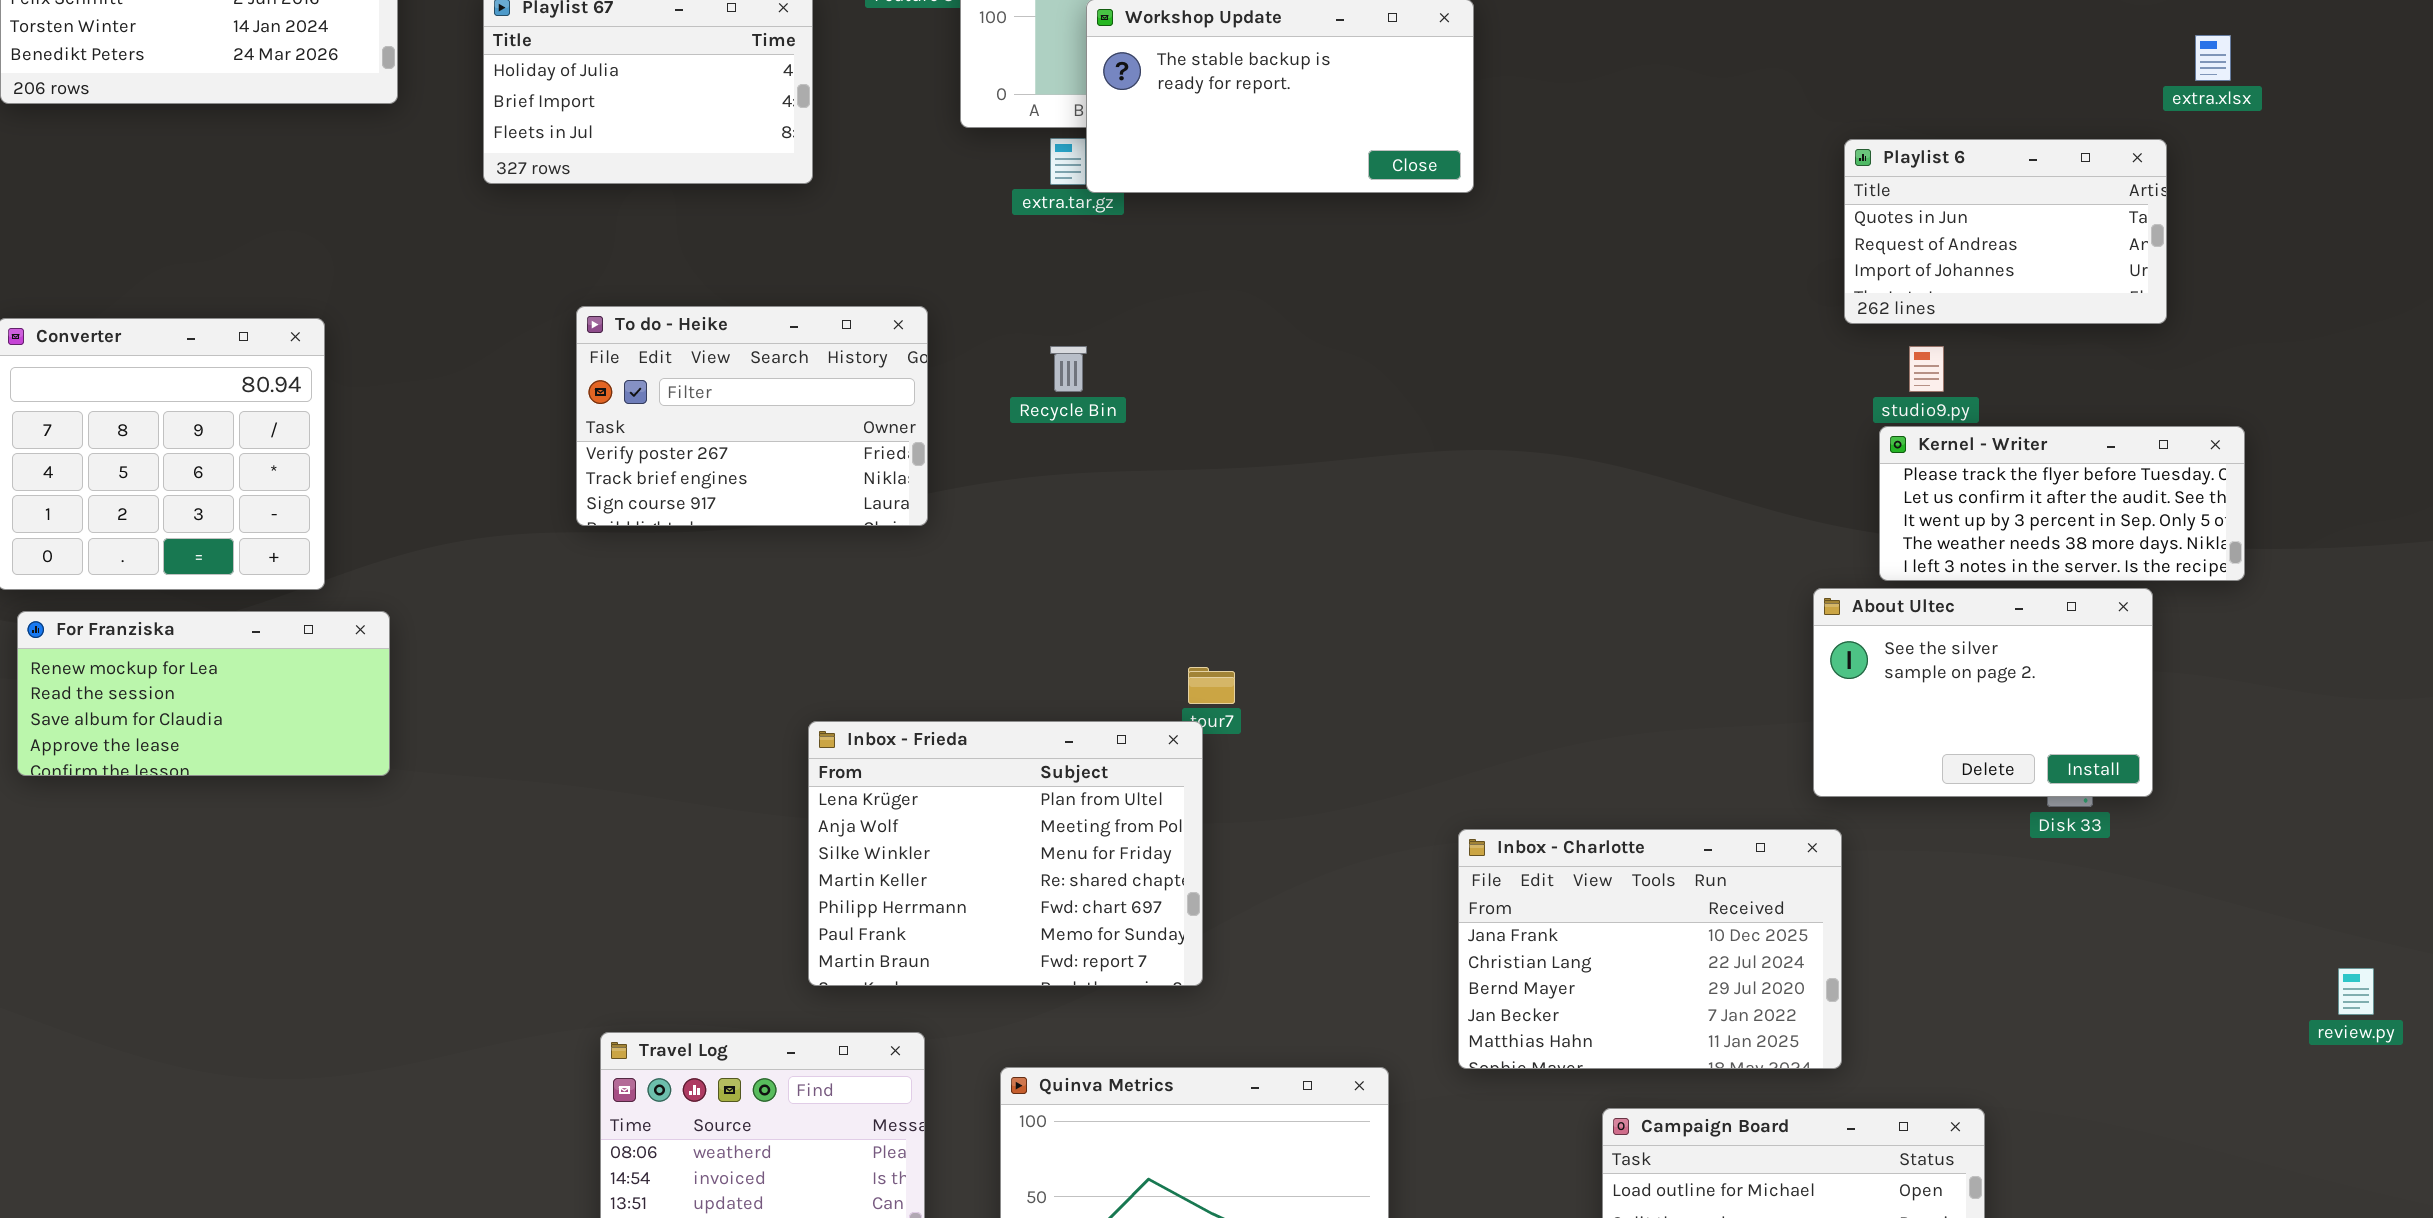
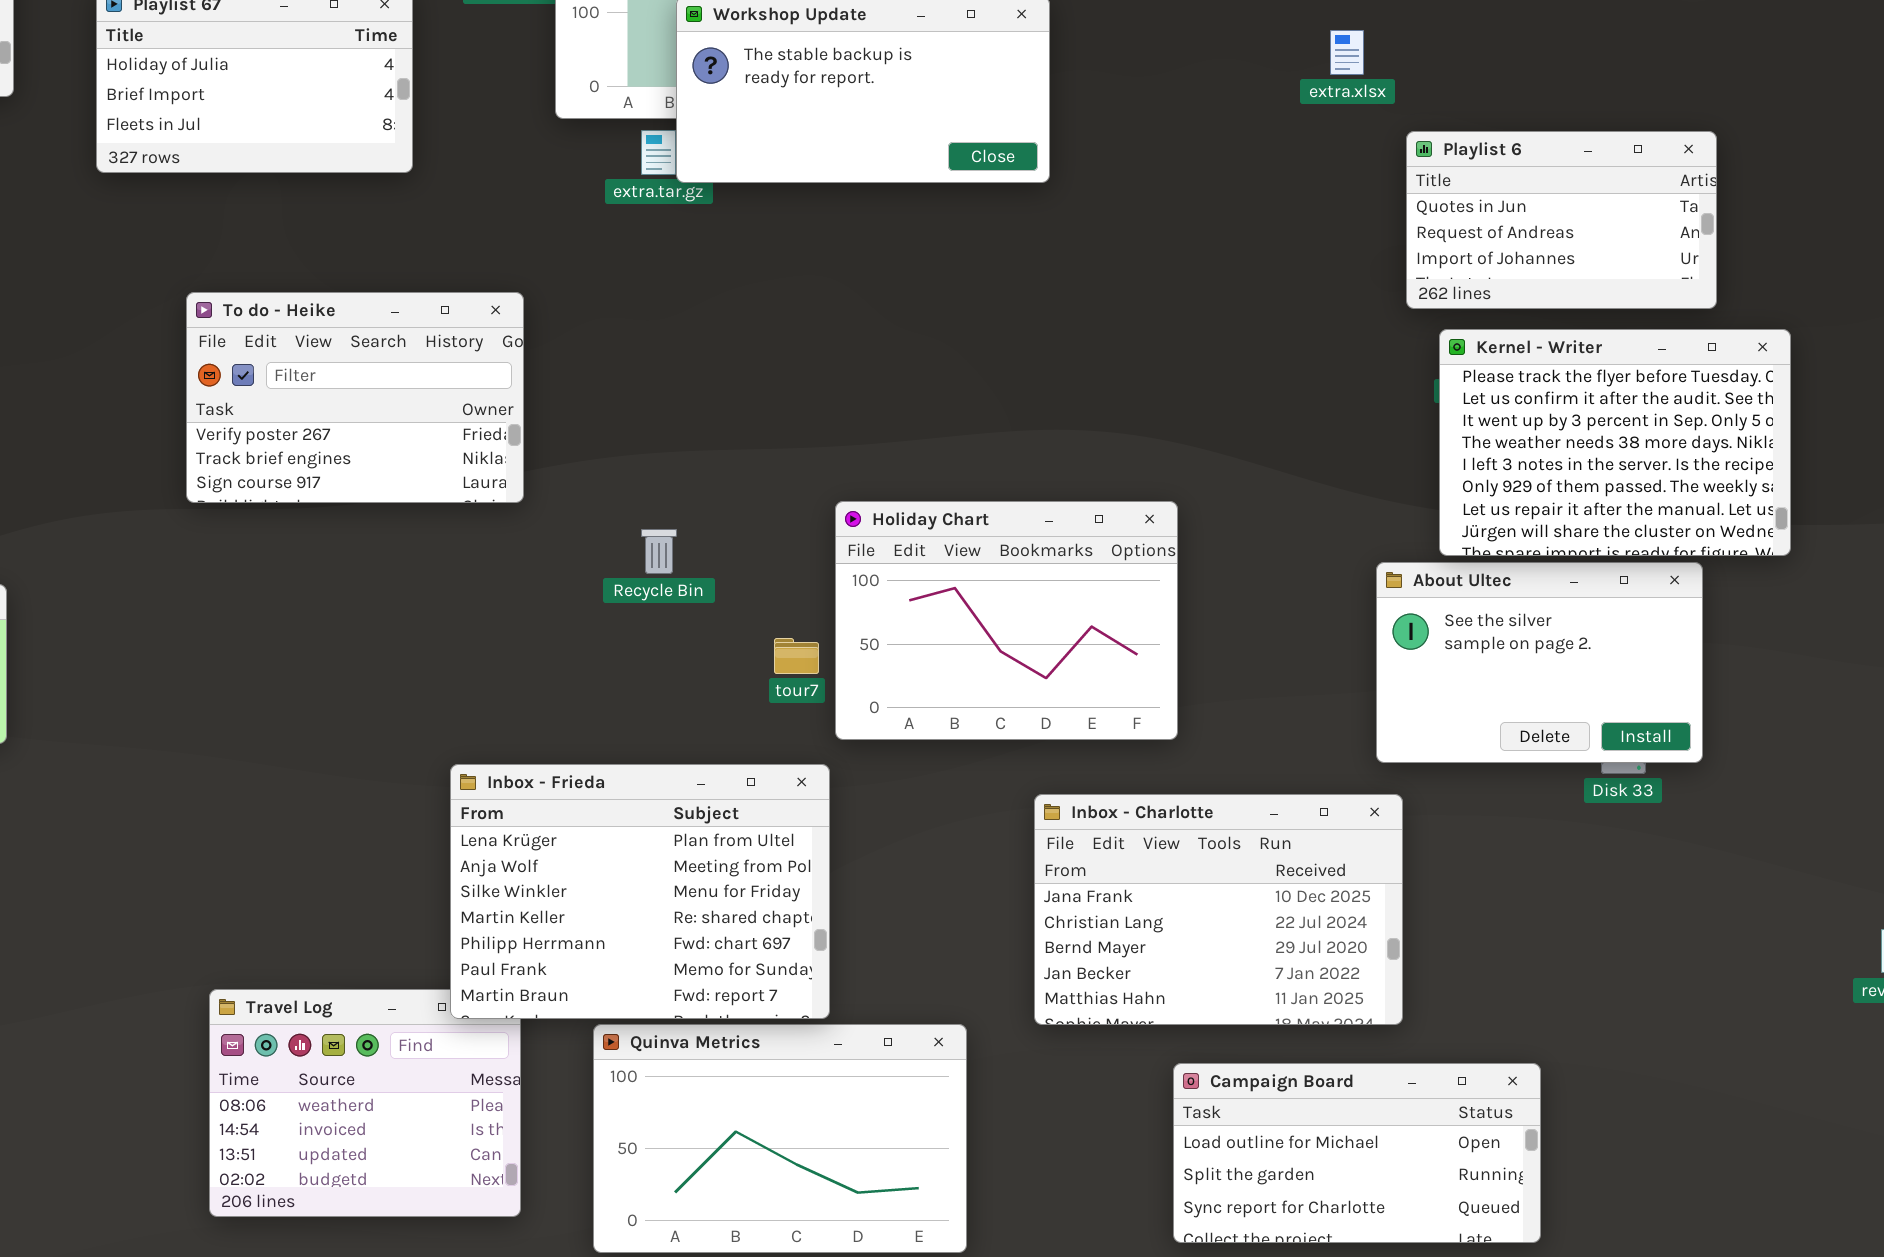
extra.xlsx: [2195,35,2231,81] -> [1330,30,1364,75], moved
Recycle Bin: [1050,346,1087,392] -> [641,529,677,574], moved
Kernel - Writer: [1879,426,2245,581] -> [1439,329,1791,556], resized
Holiday Chart: none -> [835,501,1178,740], opened
Inbox - Frieda: [808,721,1203,986] -> [450,764,830,1019], moved

